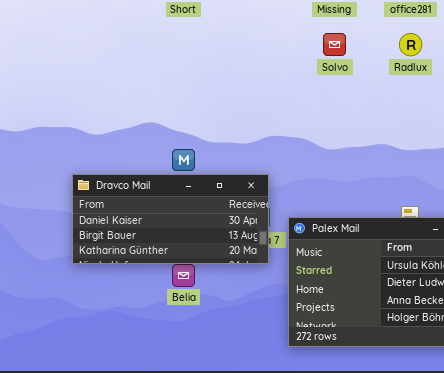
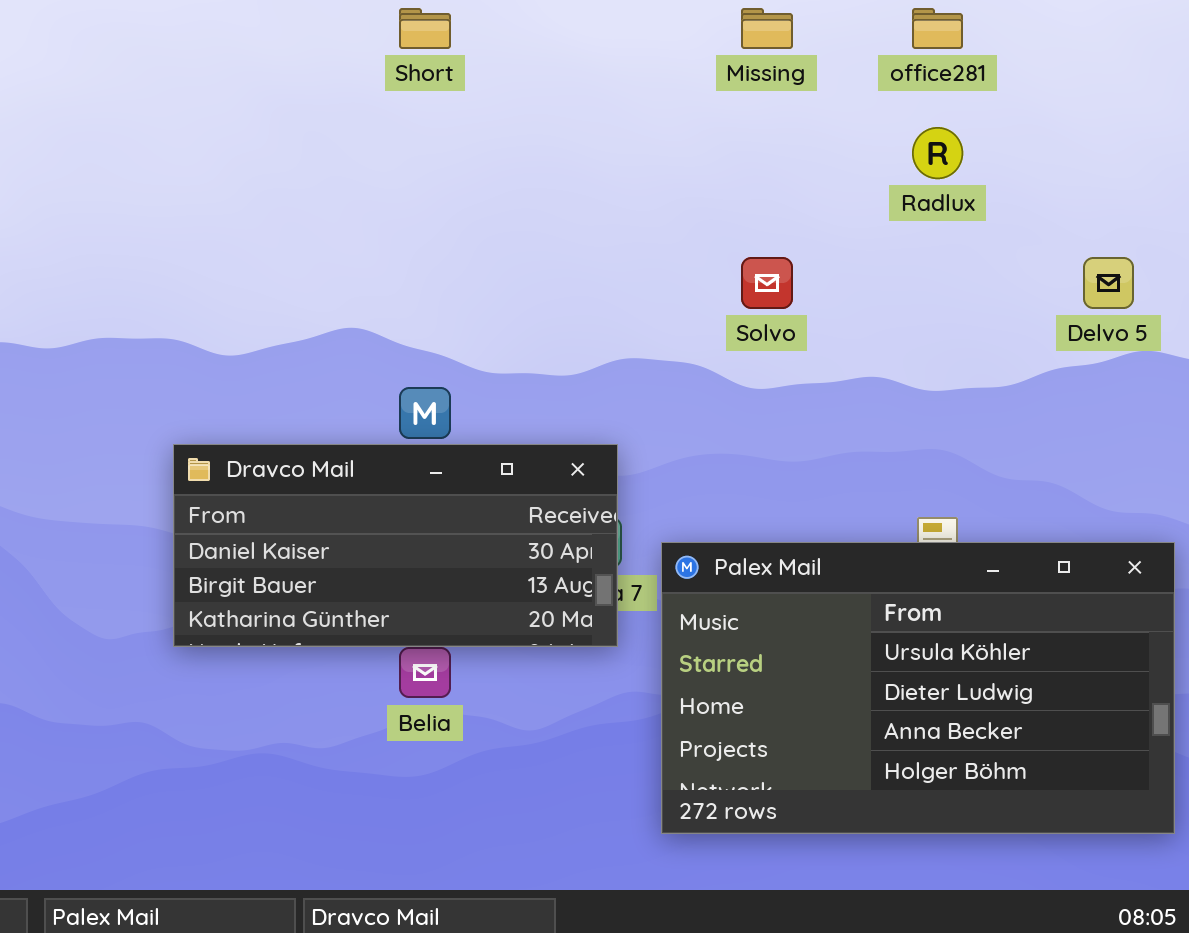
Solvo: [323,33,346,56] -> [741,257,793,309], moved

